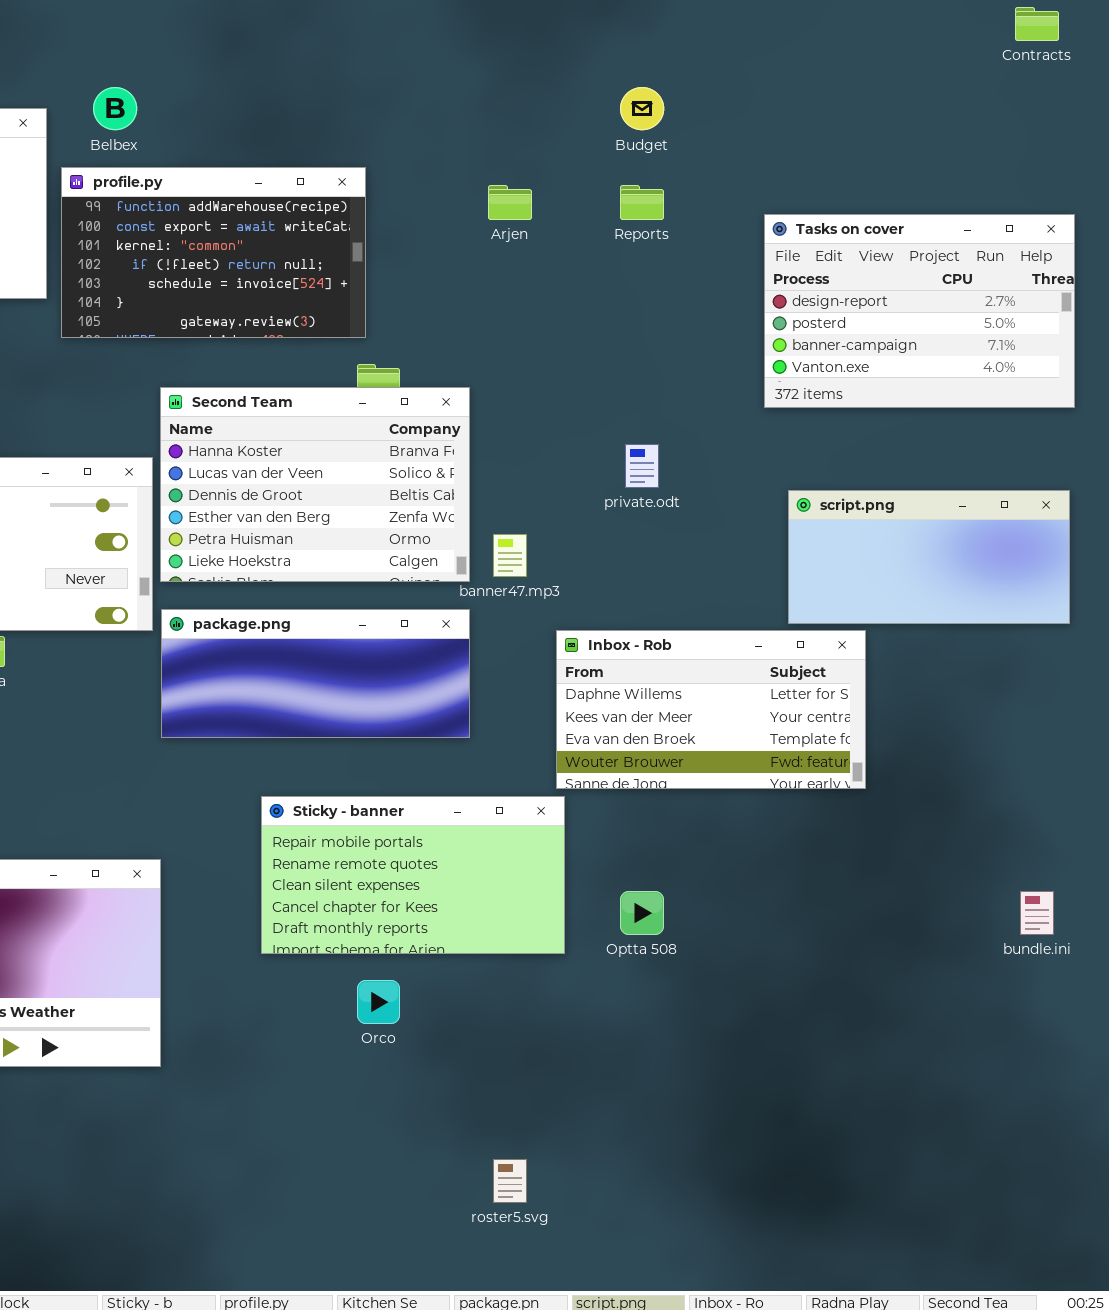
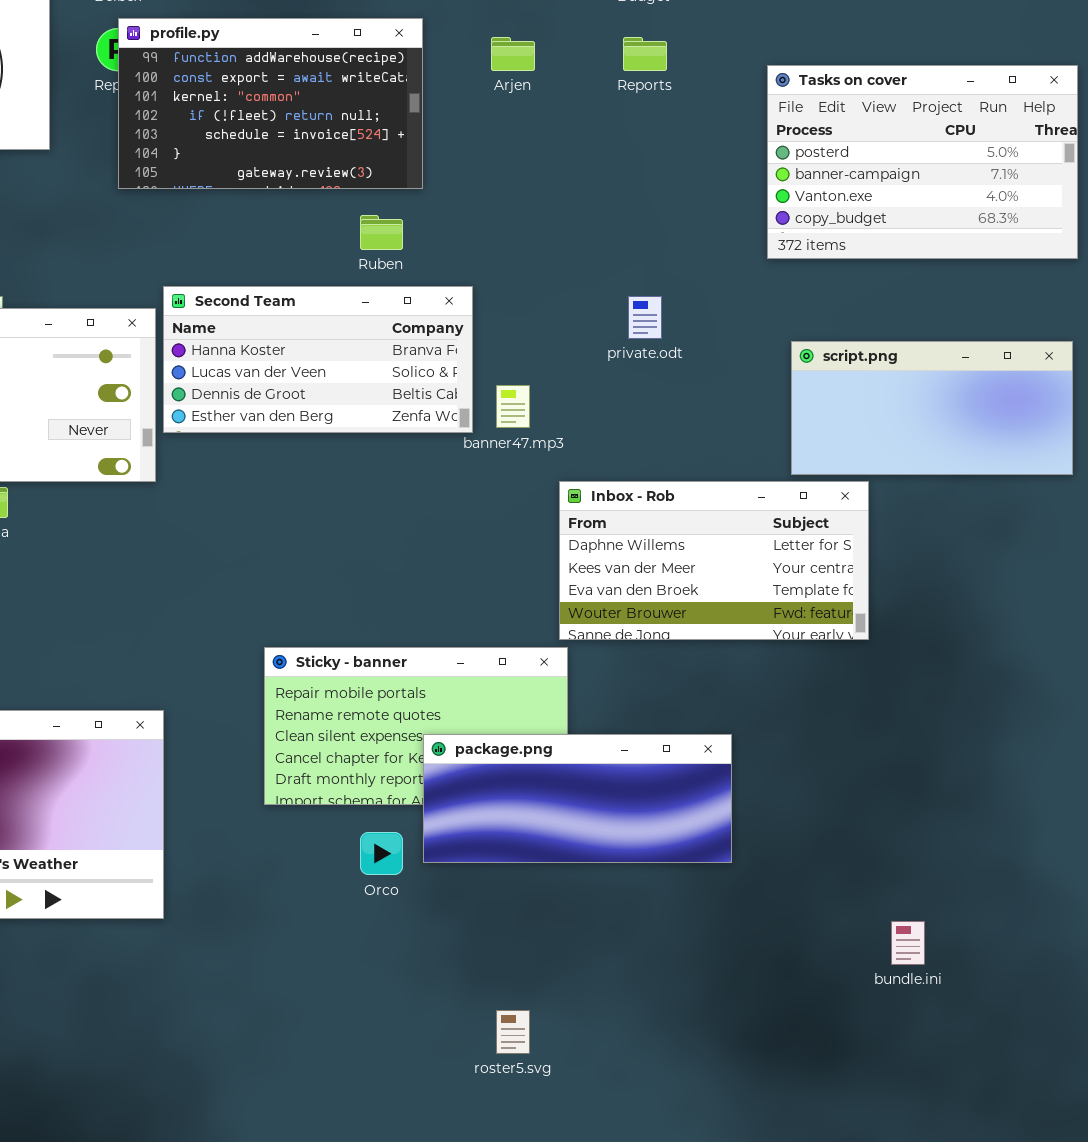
profile.py: [61,167,366,338] -> [118,18,423,189], moved
Tasks on cover: [764,214,1075,408] -> [767,65,1078,259], scrolled down 1 row
Second Team: [160,387,470,582] -> [163,286,473,433], resized
package.png: [161,609,470,738] -> [423,734,732,863], moved
bundle.ini: [1020,891,1054,935] -> [891,921,925,965], moved

